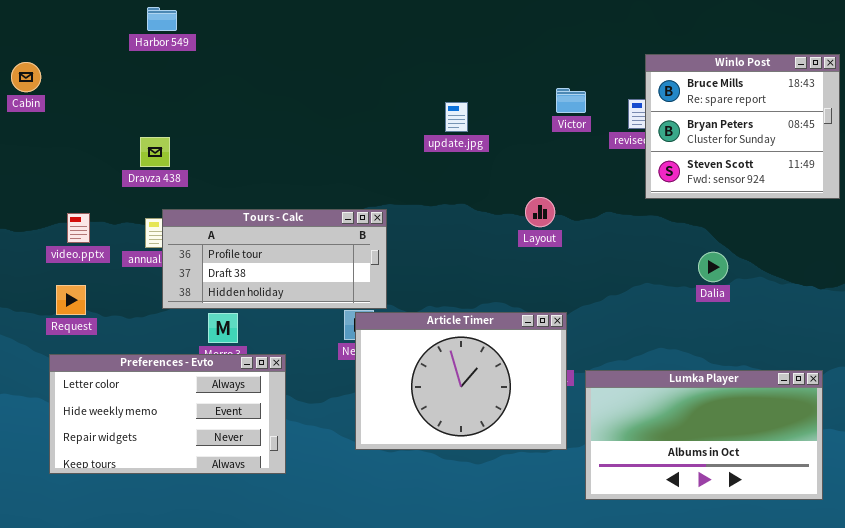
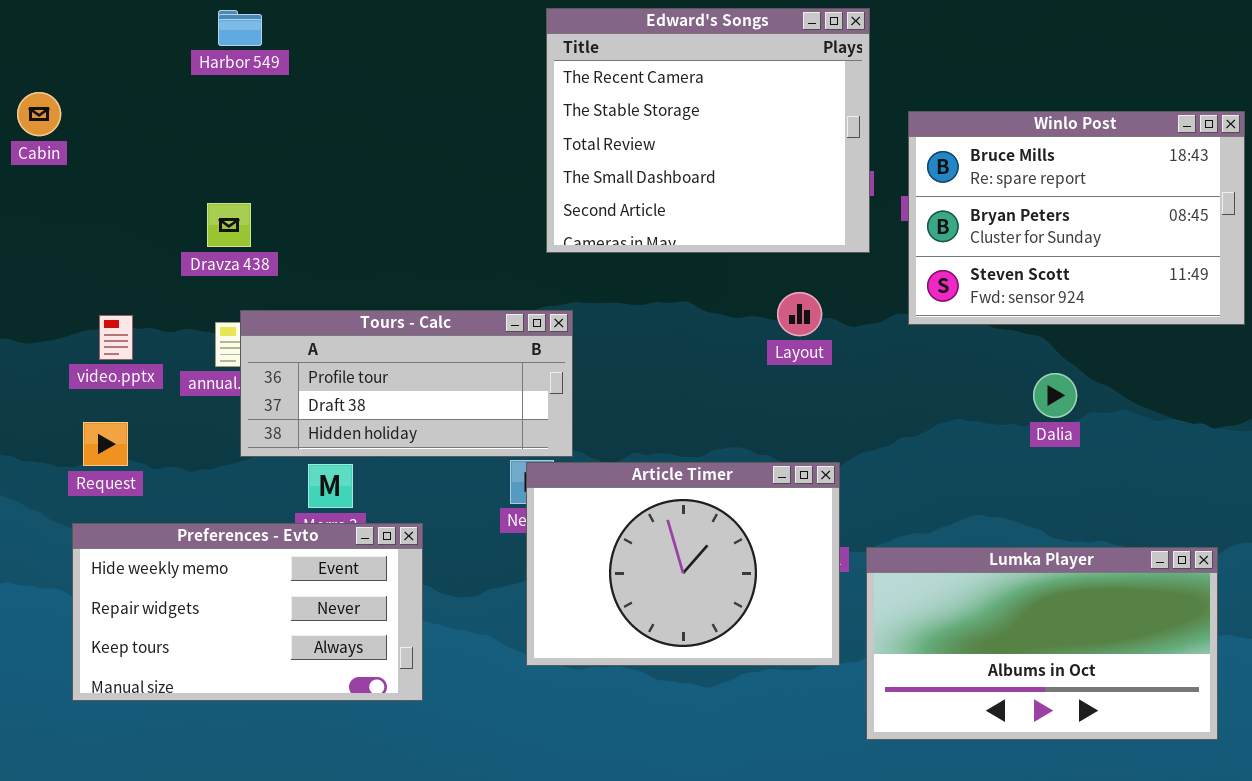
Edward's Songs: none -> [546,8,870,253], opened
Winlo Post: [645,54,840,199] -> [908,111,1245,325], moved, resized
Preferences - Evto: [49,354,286,474] -> [72,523,423,701], scrolled down 1 row

